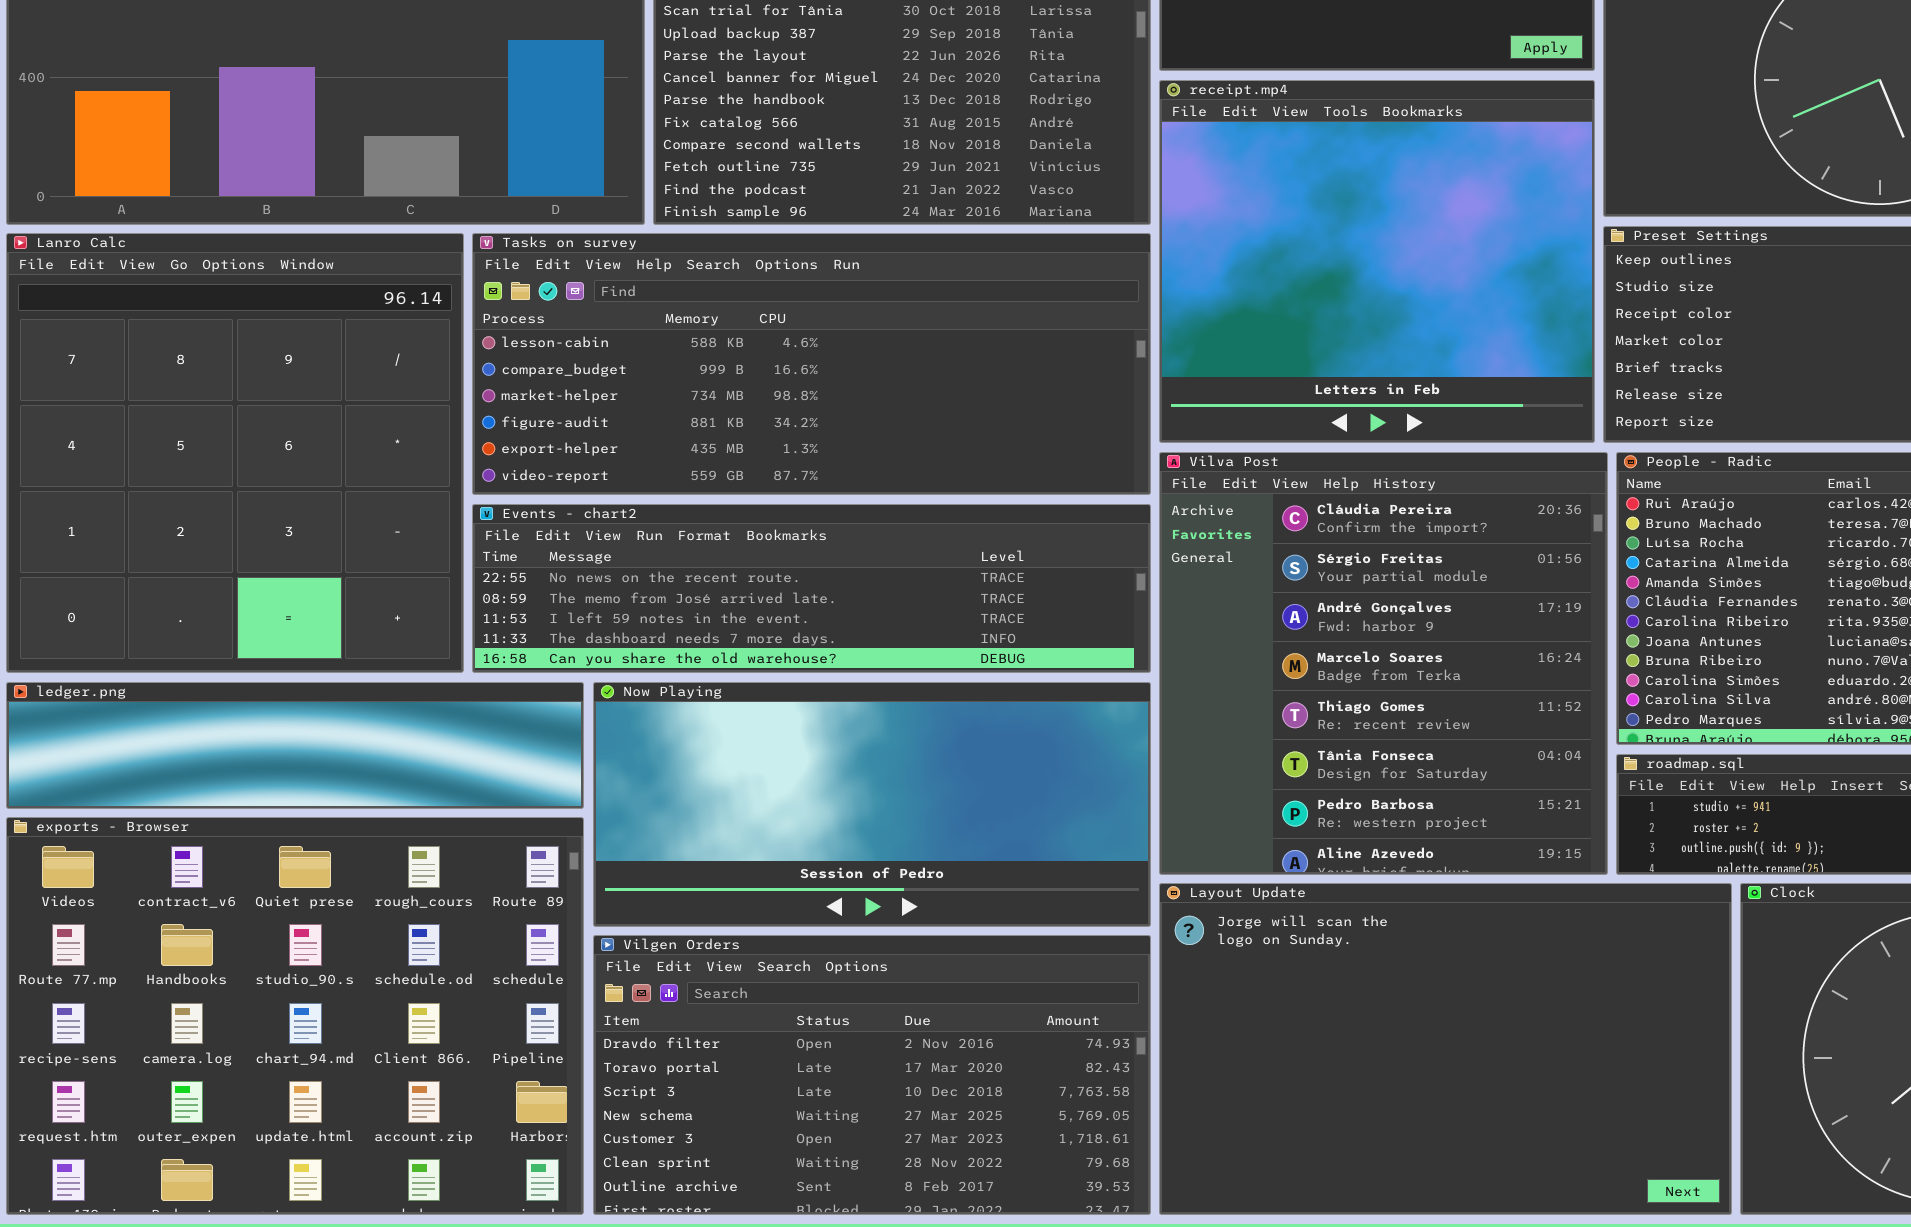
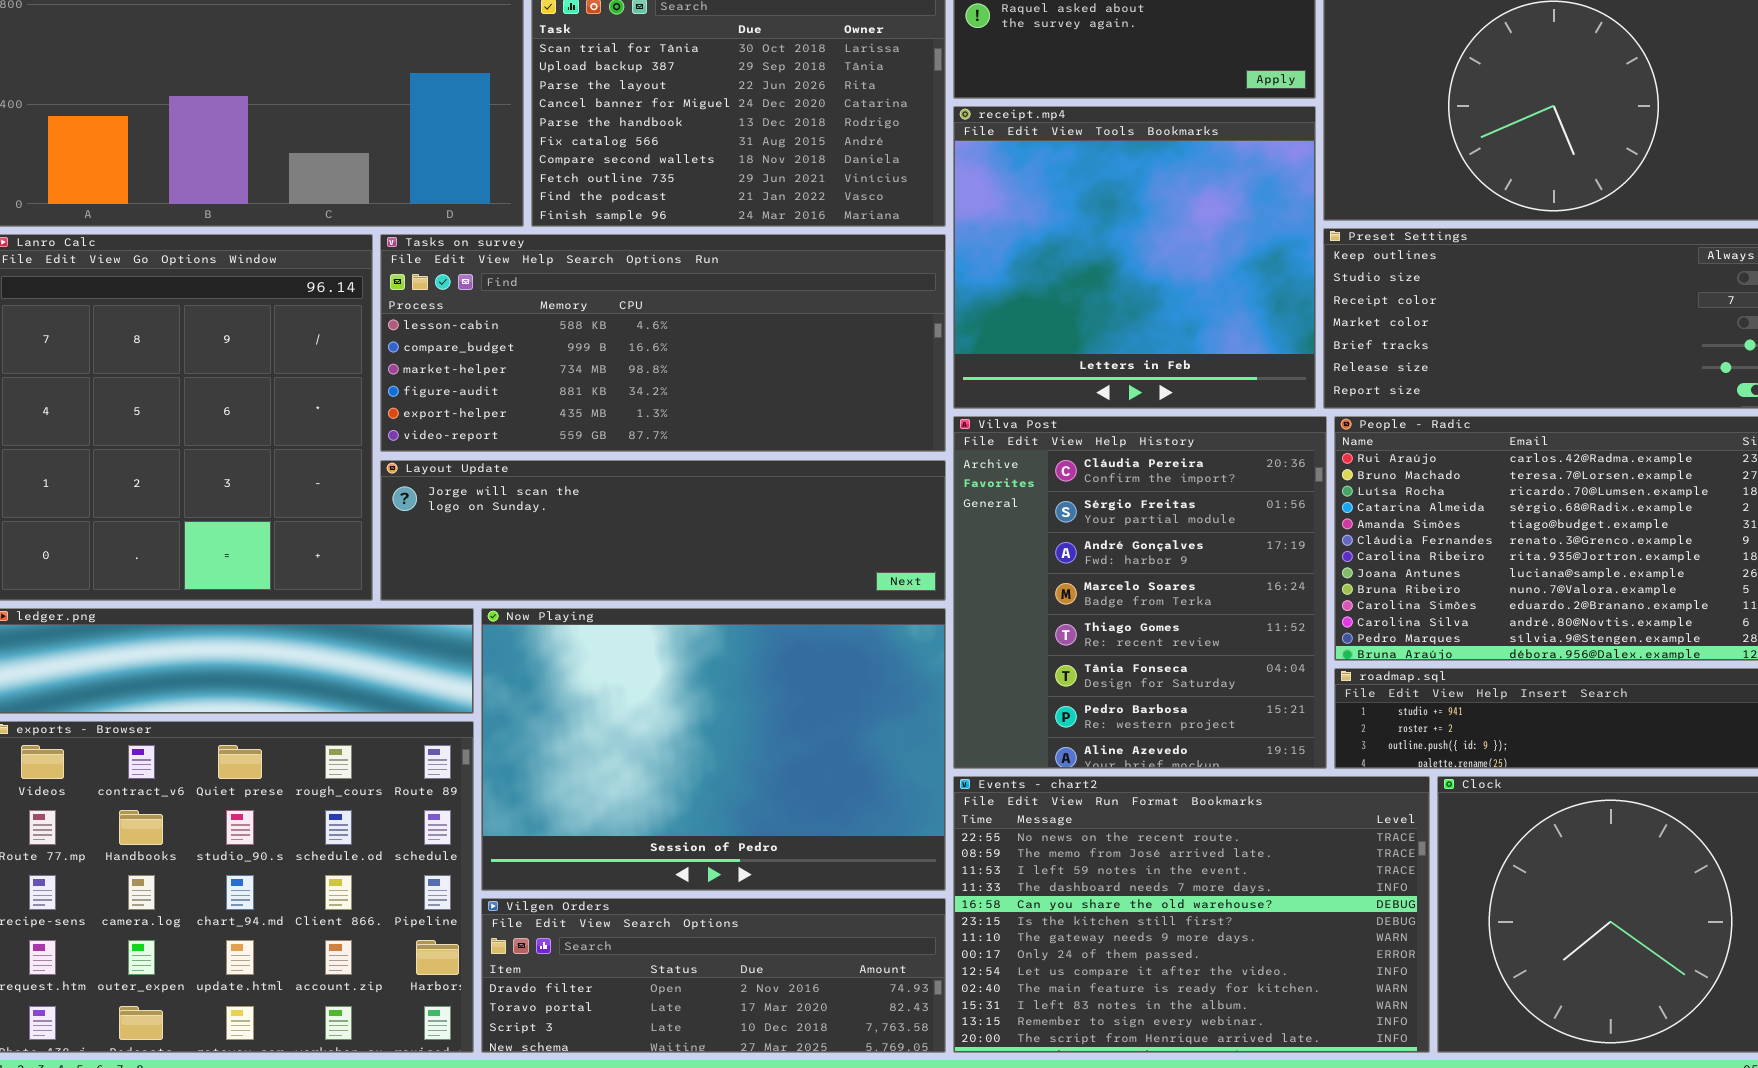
Events - chart2: [472,504,1151,673] -> [953,776,1430,1053], moved, resized
Now Playing: [593,682,1151,927] -> [481,608,946,891], resized
Layout Update: [1159,883,1732,1215] -> [380,460,946,601], moved, resized
Vilgen Orders: [593,935,1151,1215] -> [481,898,946,1053], resized

